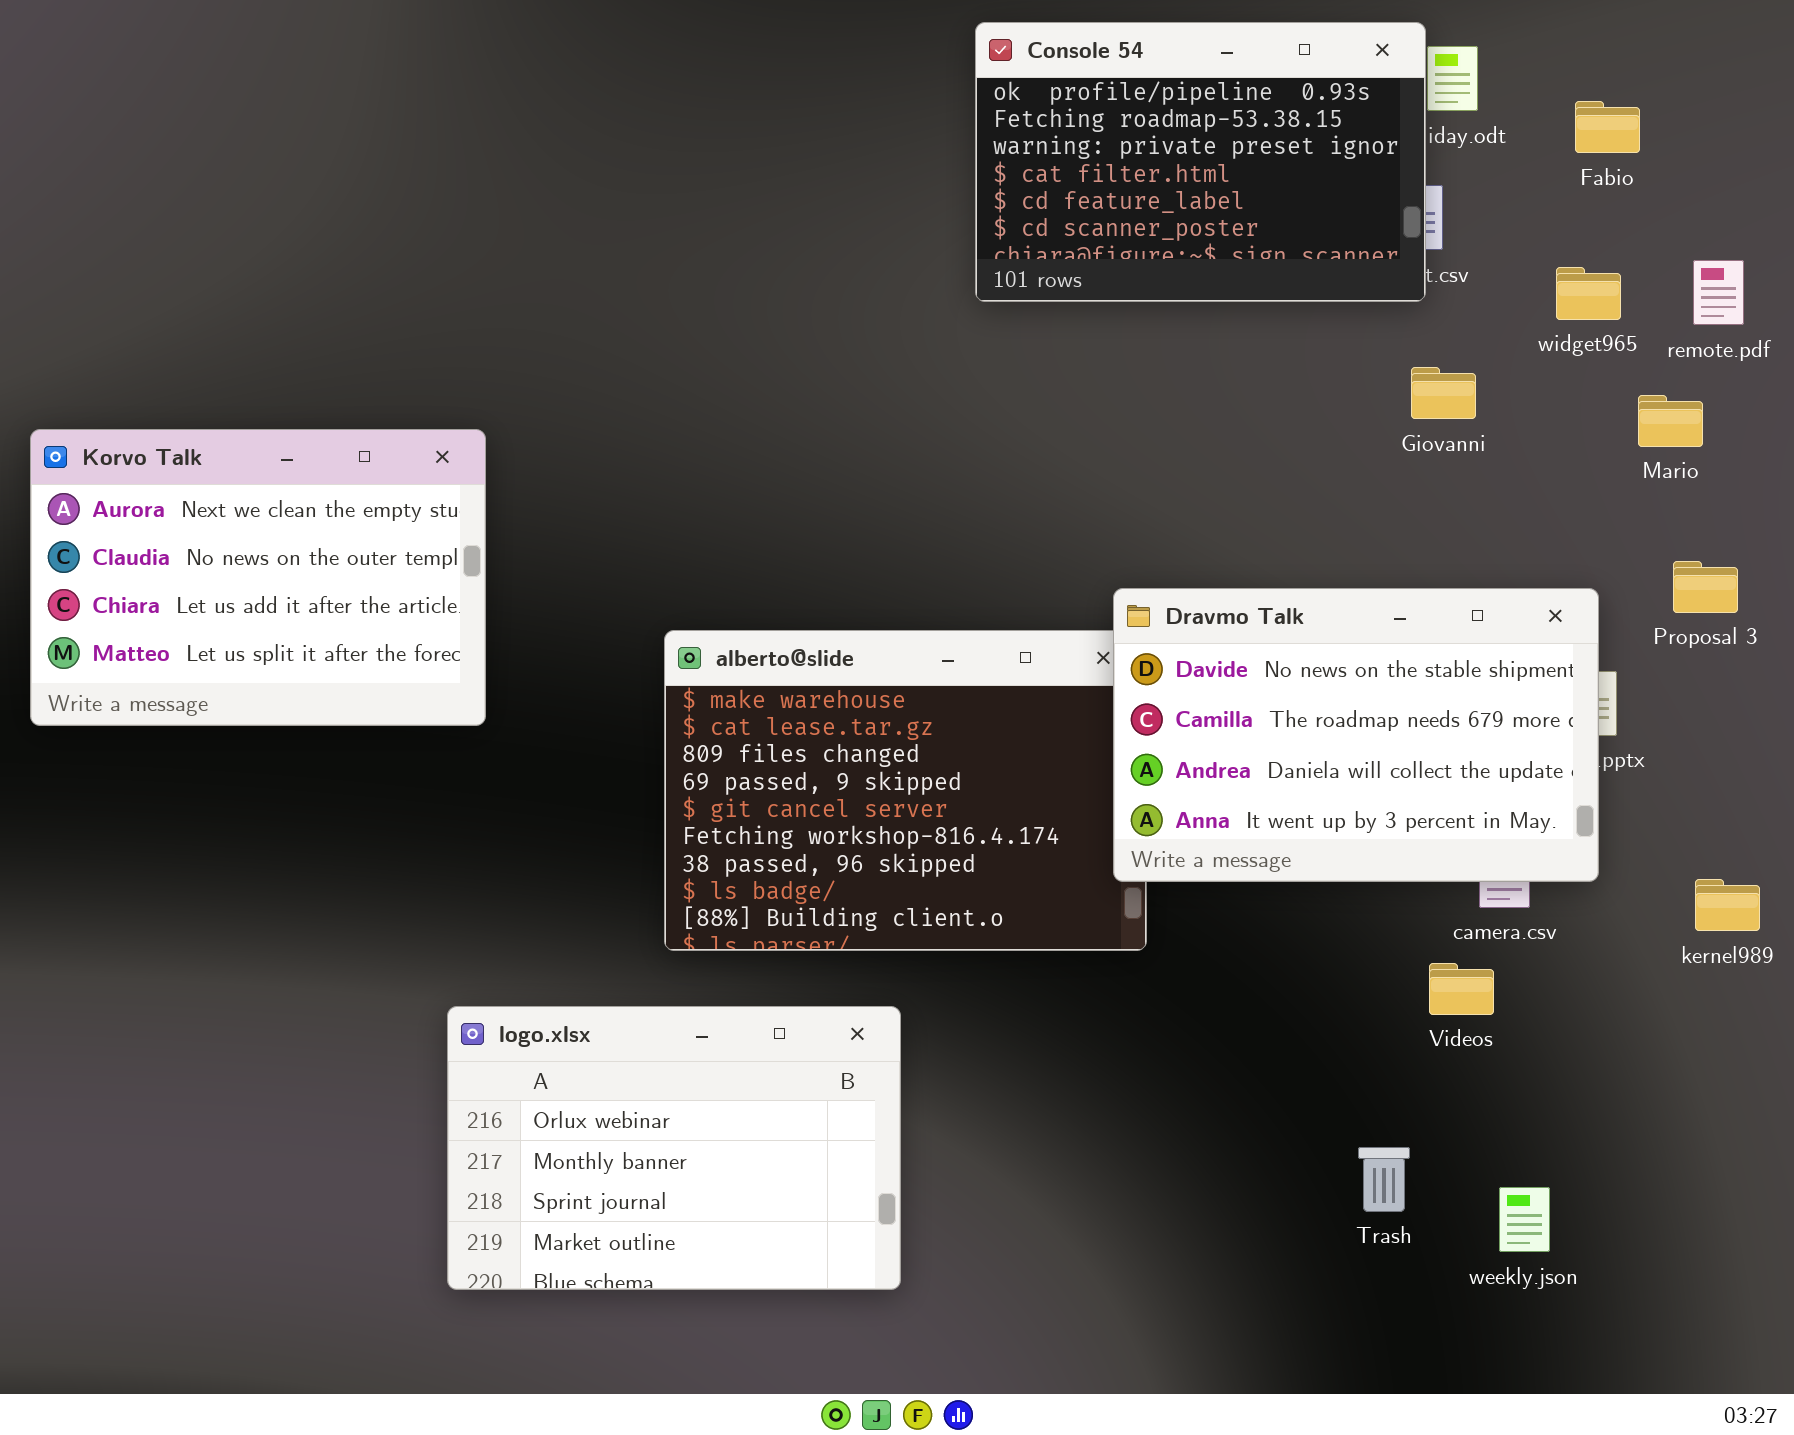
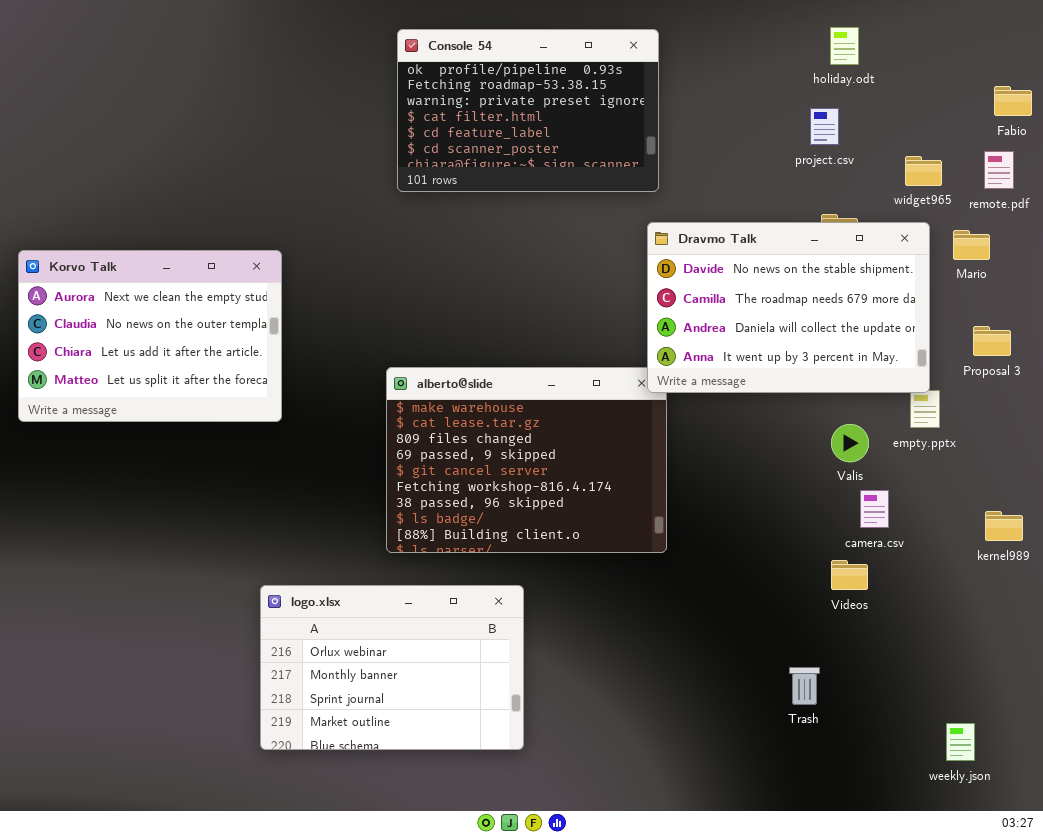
Console 54: [975,22,1426,302] -> [397,29,659,192], moved
Fabio: [1575,101,1640,153] -> [994,86,1032,116], moved
Dravmo Talk: [1113,588,1599,882] -> [647,222,930,393], moved
weekly.json: [1499,1187,1550,1252] -> [946,723,975,761], moved

